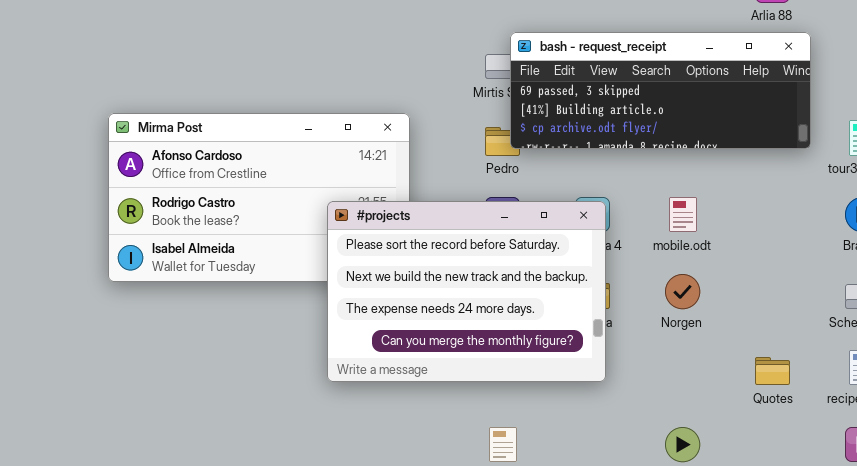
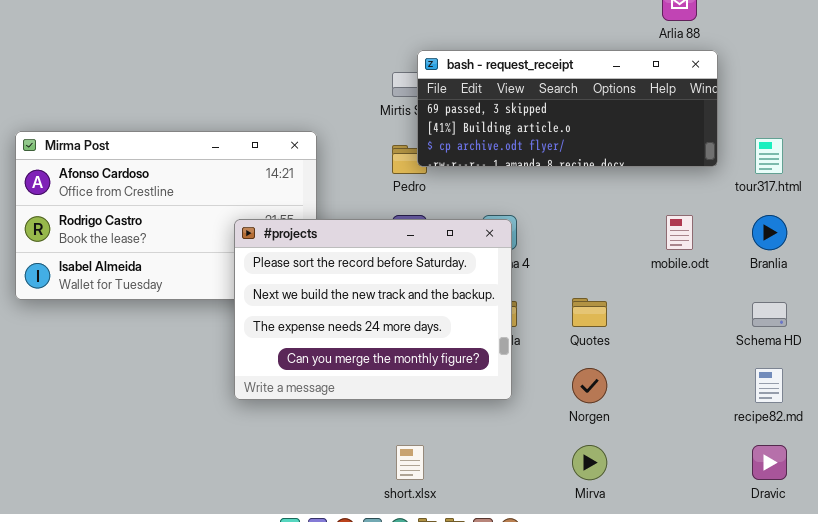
mobile.odt: [669,197,697,232] -> [666,215,693,250], moved
Norgen: [665,274,700,309] -> [572,368,607,403], moved
Quotes: [755,357,790,385] -> [572,298,607,327], moved

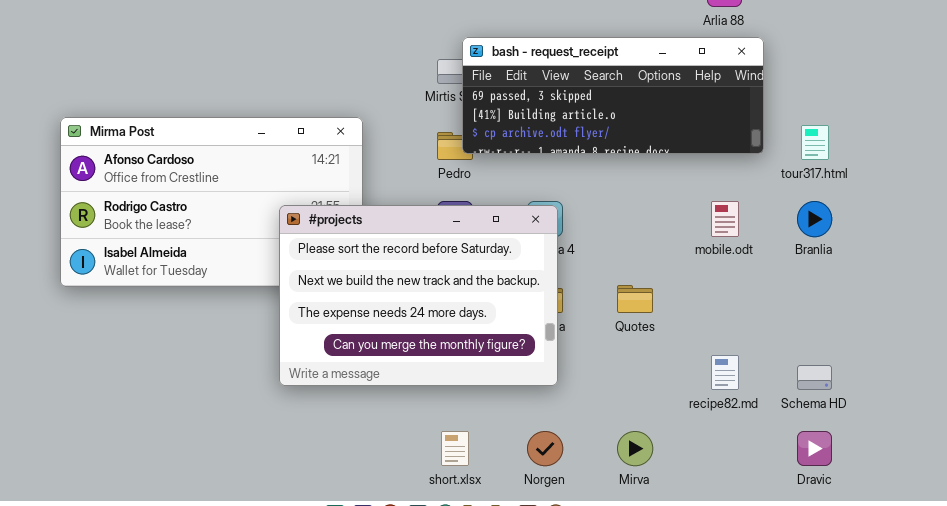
Schema HD: [752,302,787,327] -> [797,365,832,390], moved
Norgen: [572,368,607,403] -> [527,431,563,466], moved
recipe82.md: [755,368,783,403] -> [711,355,739,390], moved

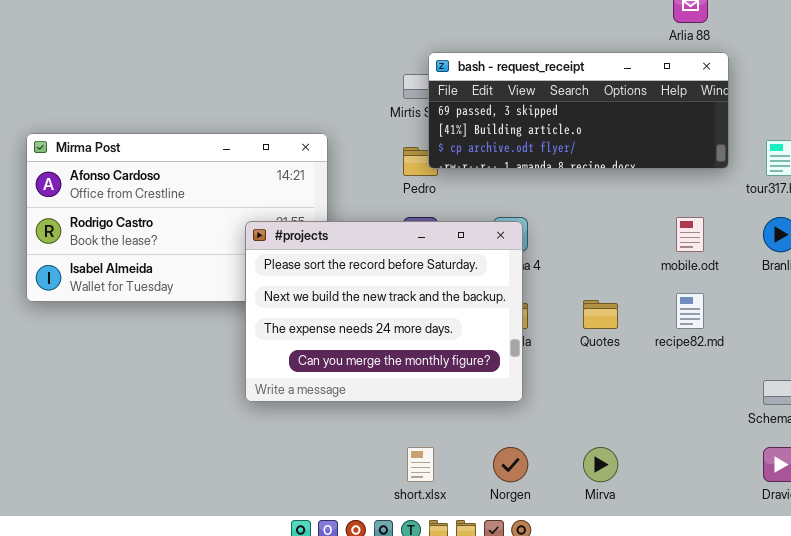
recipe82.md: [711,355,739,390] -> [676,293,704,329], moved

